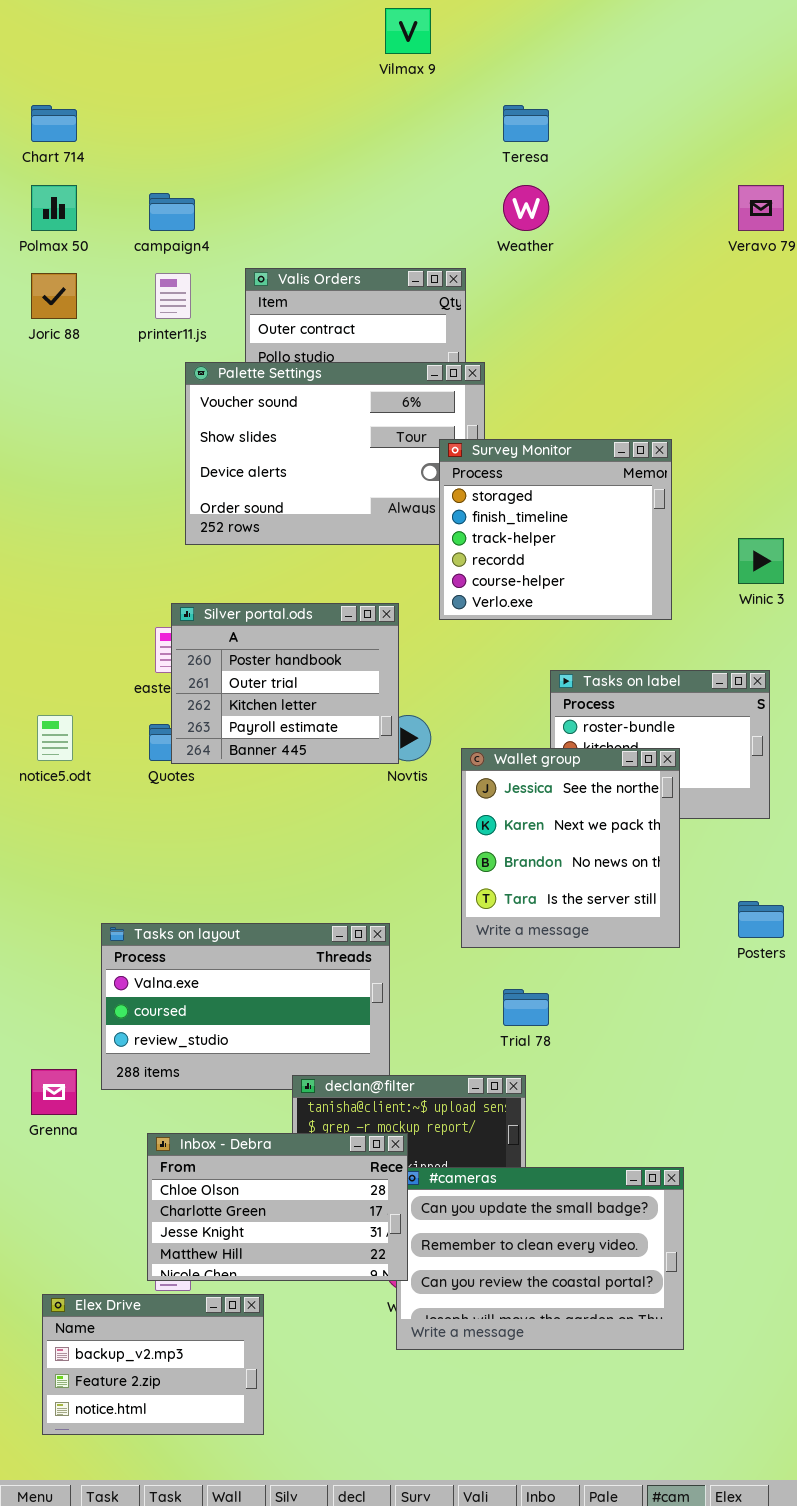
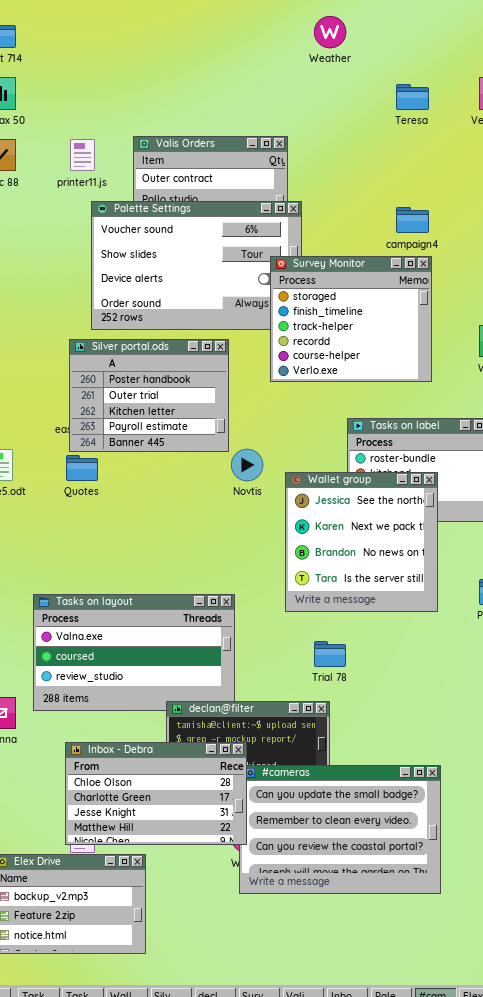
Teresa: [503,105,549,142] -> [396,84,429,110], moved
Weather: [503,185,549,231] -> [314,16,346,48], moved
campaign4: [149,193,195,231] -> [396,207,429,233], moved
Silver portal.ods: [171,603,399,764] -> [69,339,229,452], moved

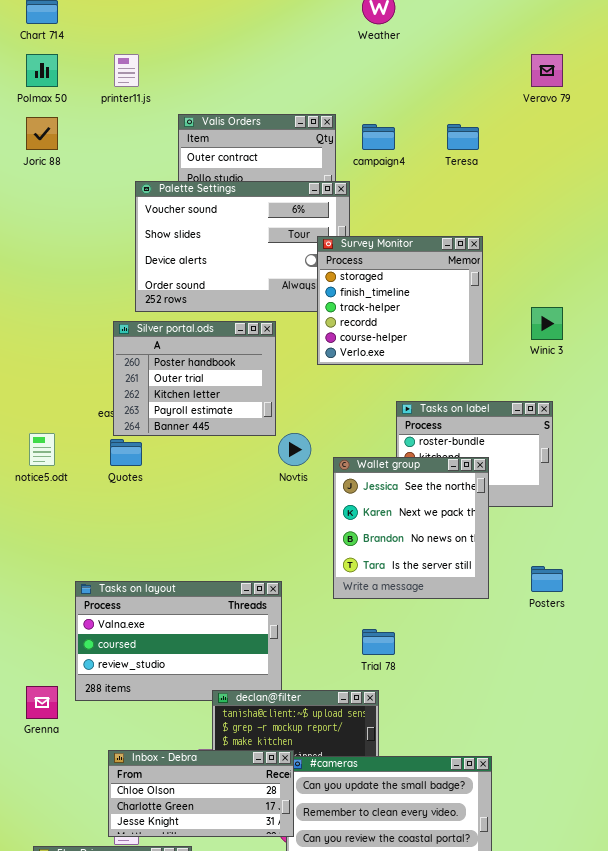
Teresa: [396,84,429,110] -> [447,124,479,150], moved
printer11.js: [70,139,95,171] -> [114,54,139,87], moved
campaign4: [396,207,429,233] -> [362,124,395,150], moved
Inbox - Debra: [65,742,247,845] -> [108,750,294,837], resized

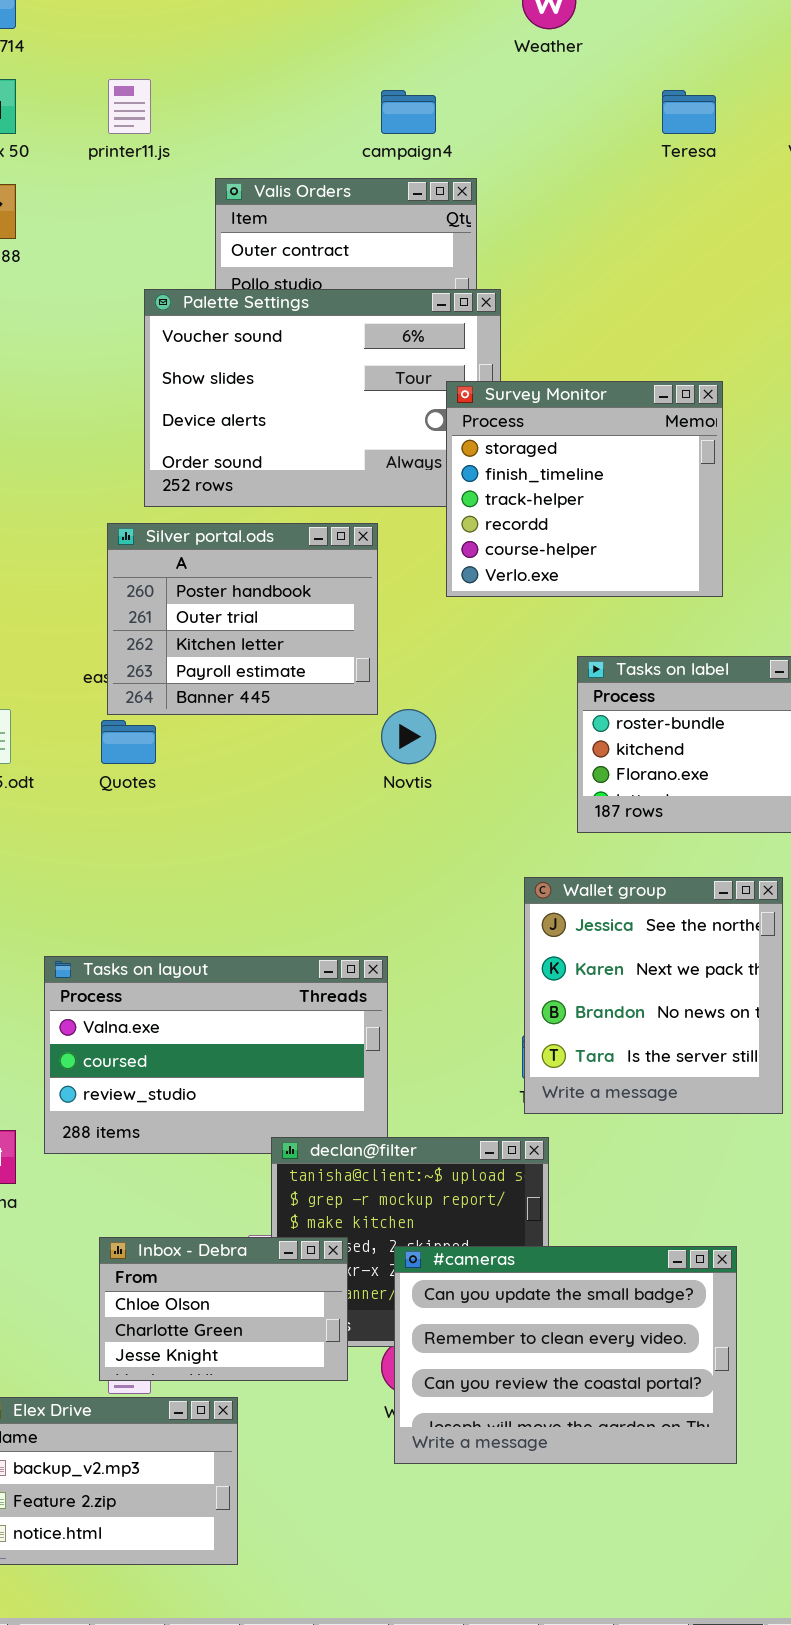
campaign4: [362,124,395,150] -> [381,90,436,134], moved
Teresa: [447,124,479,150] -> [662,90,716,134], moved
Wallet group: [333,457,489,599] -> [524,877,783,1114], moved
Inbox - Debra: [108,750,294,837] -> [99,1237,348,1381], resized

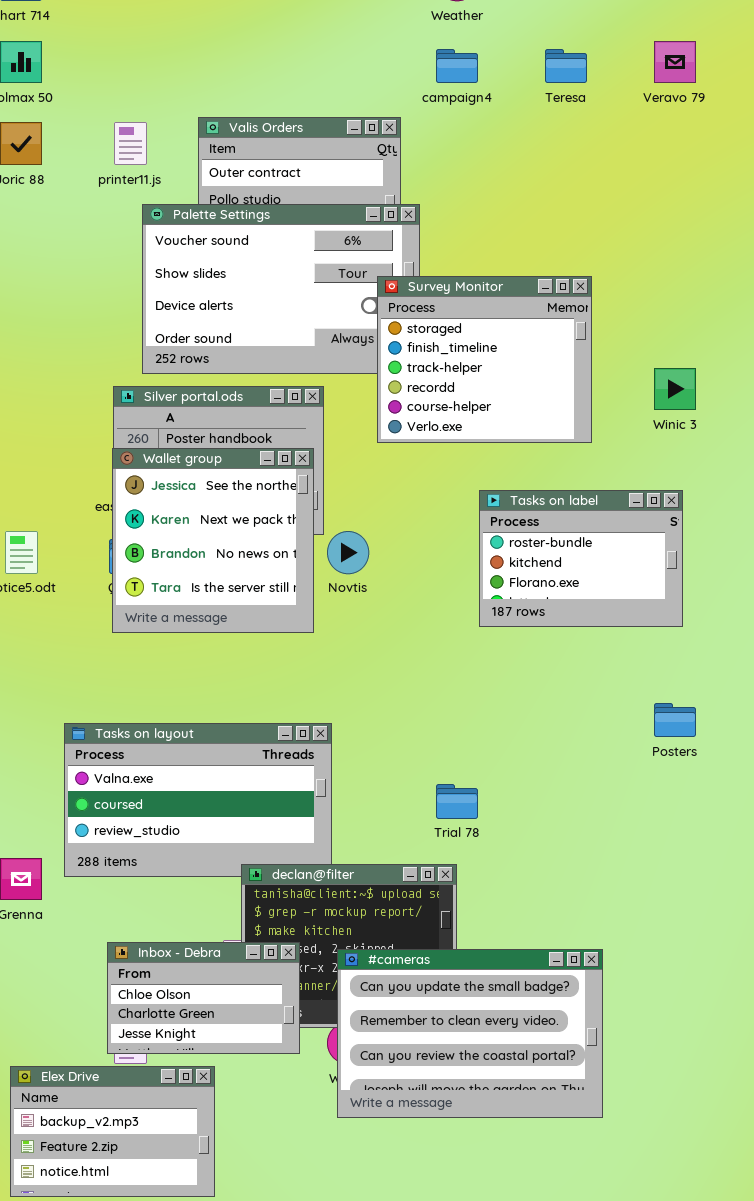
printer11.js: [108,79,151,134] -> [114,122,147,165], moved
campaign4: [381,90,436,134] -> [436,49,478,83], moved
Wallet group: [524,877,783,1114] -> [112,448,314,633], moved

